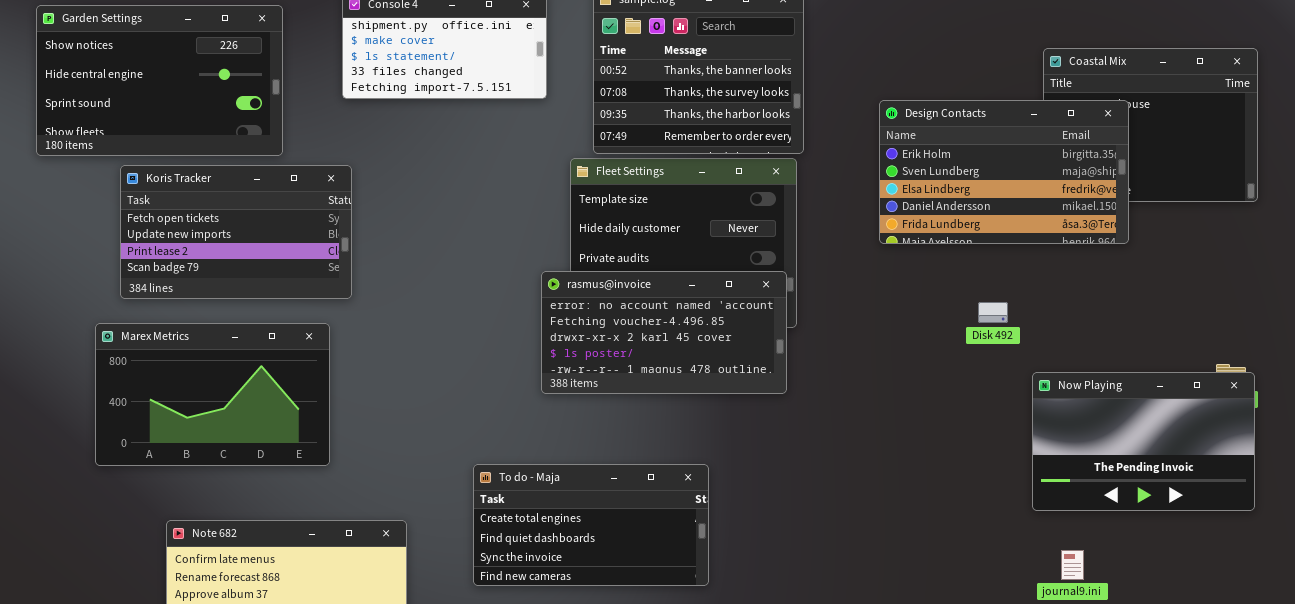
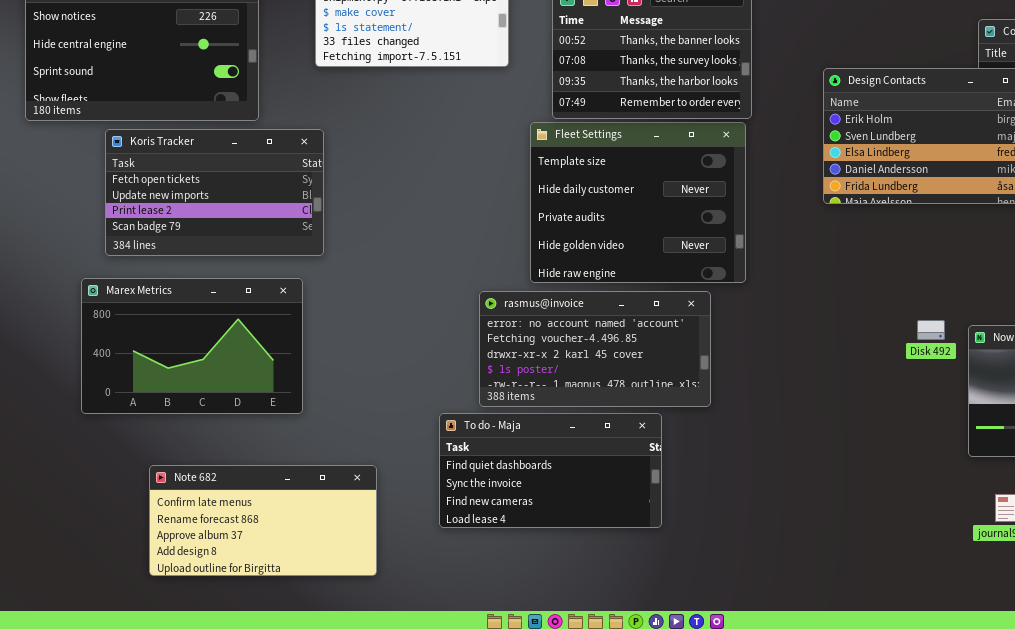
rasmus@invoice: [541,271,787,394] -> [479,291,711,407], moved
Disk 492: [978,302,1008,323] -> [917,320,945,340], moved
To do - Maja: [473,464,709,586] -> [439,413,662,528], scrolled down 1 row

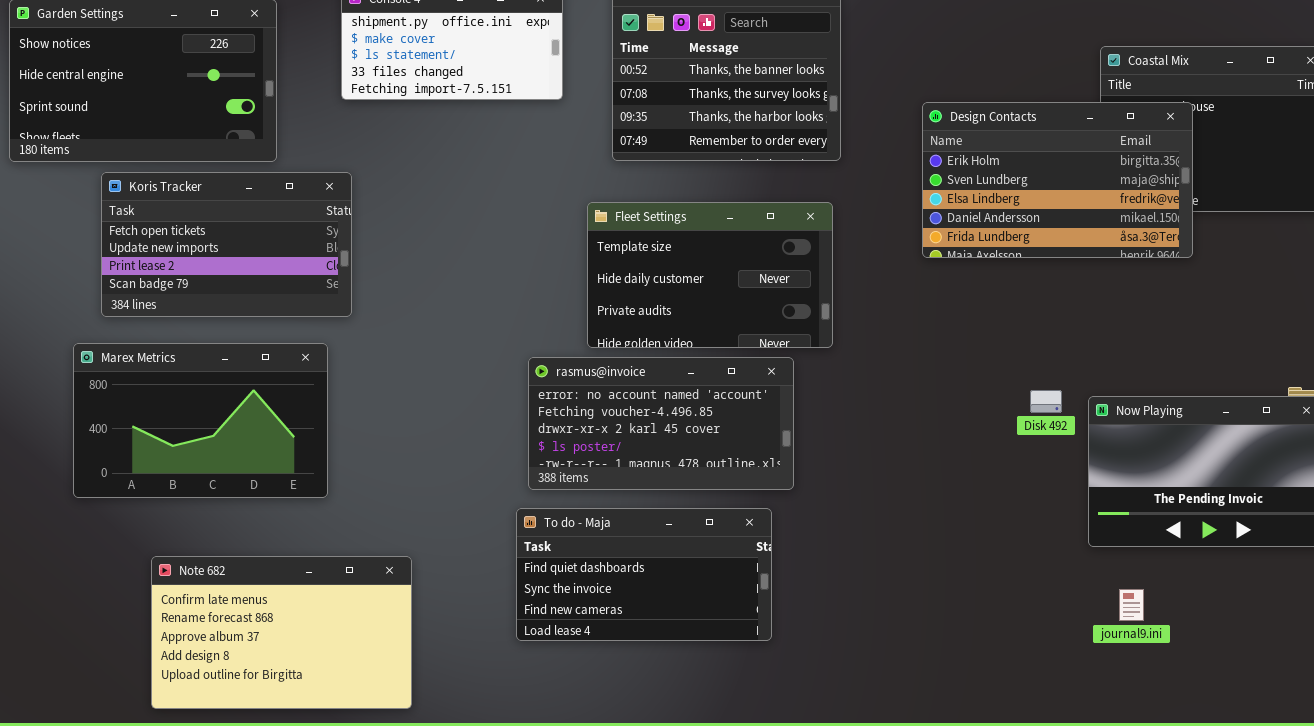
Fleet Settings: [530,122,746,283] -> [587,202,833,348], resized
To do - Maja: [439,413,662,528] -> [516,508,772,641], moved
Note 682: [149,465,377,576] -> [151,556,412,709], resized

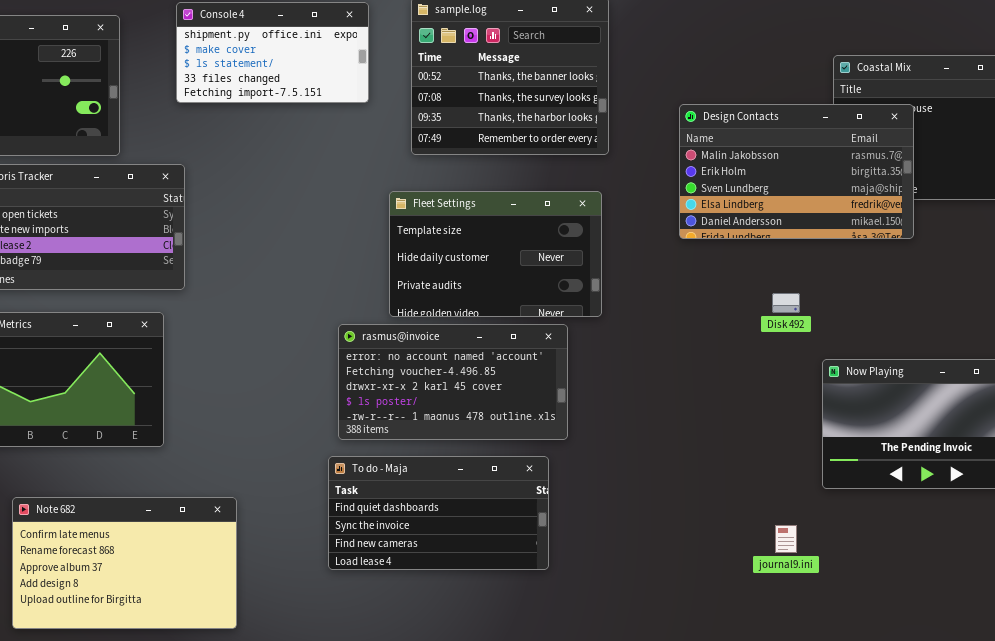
Design Contacts: [922,102,1193,258] -> [679,104,914,239], scrolled up 1 row
Disk 492: [1030,390,1062,413] -> [772,293,800,313], moved
journal9.ini: [1119,589,1144,621] -> [775,525,797,553], moved

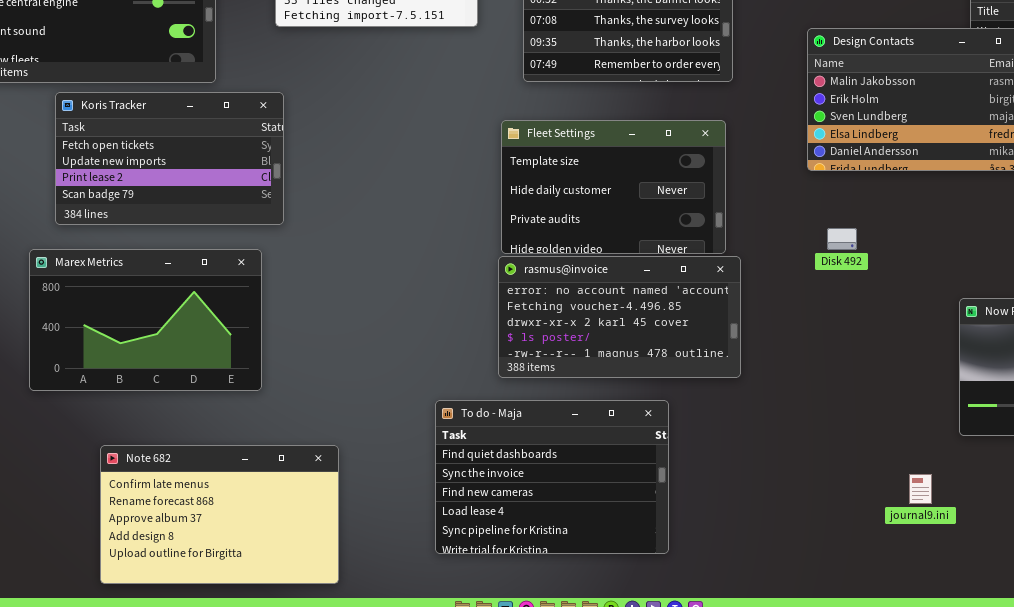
Disk 492: [772,293,800,313] -> [827,228,857,250], moved
rasmus@invoice: [338,324,568,440] -> [498,256,741,378], moved
To do - Maja: [328,456,549,570] -> [435,400,669,554], resized

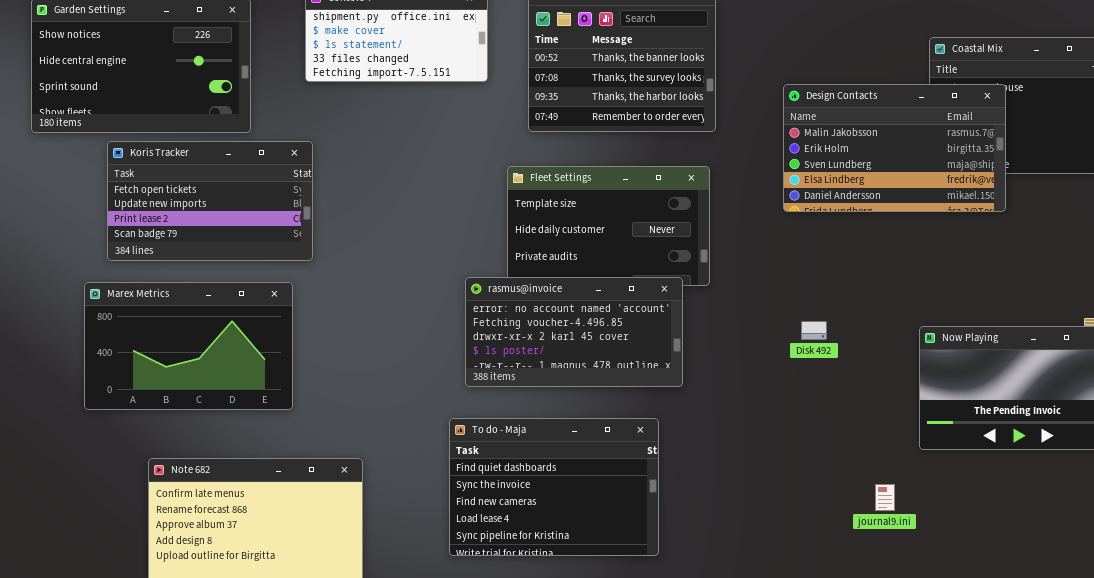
Disk 492: [827,228,857,250] -> [801,321,827,340], moved
rasmus@invoice: [498,256,741,378] -> [465,277,683,387], moved

